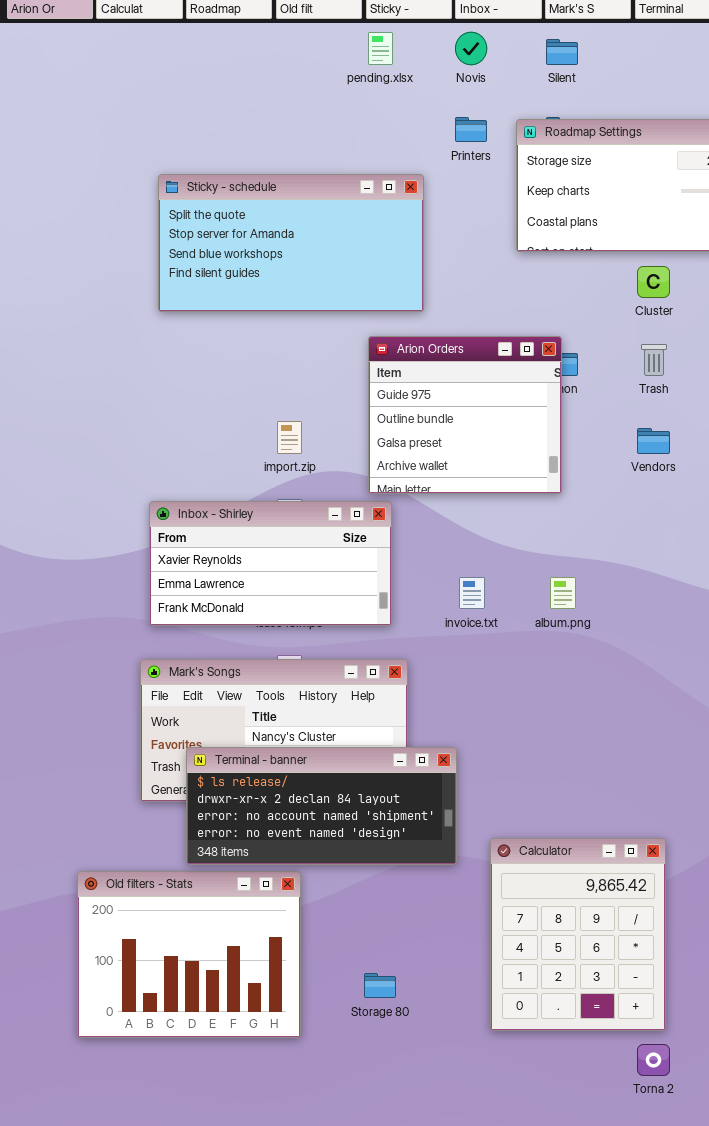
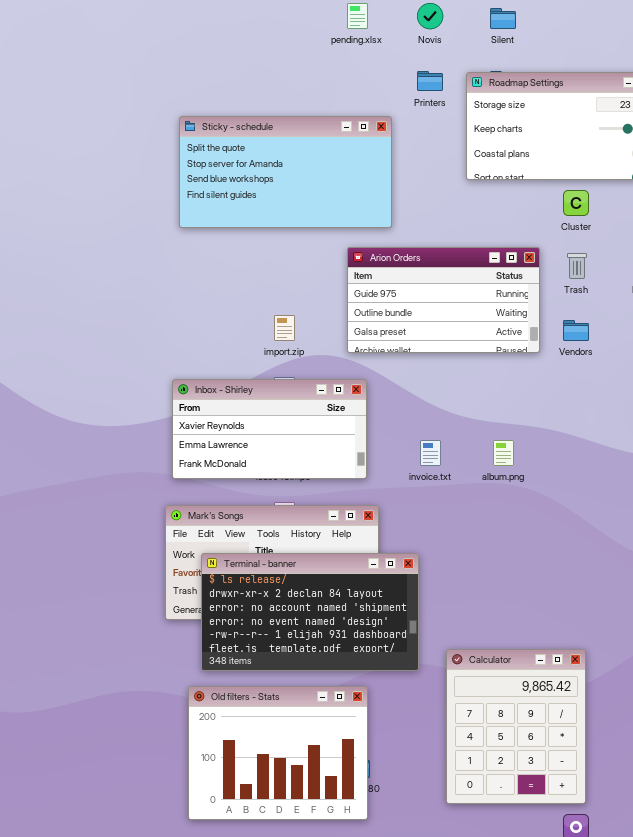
Arion Orders: [368,336,562,494] -> [347,247,540,353], resized
Terminal - banner: [186,747,457,865] -> [201,553,419,671], resized
Old filters - Stats: [77,871,301,1038] -> [188,686,368,820], moved

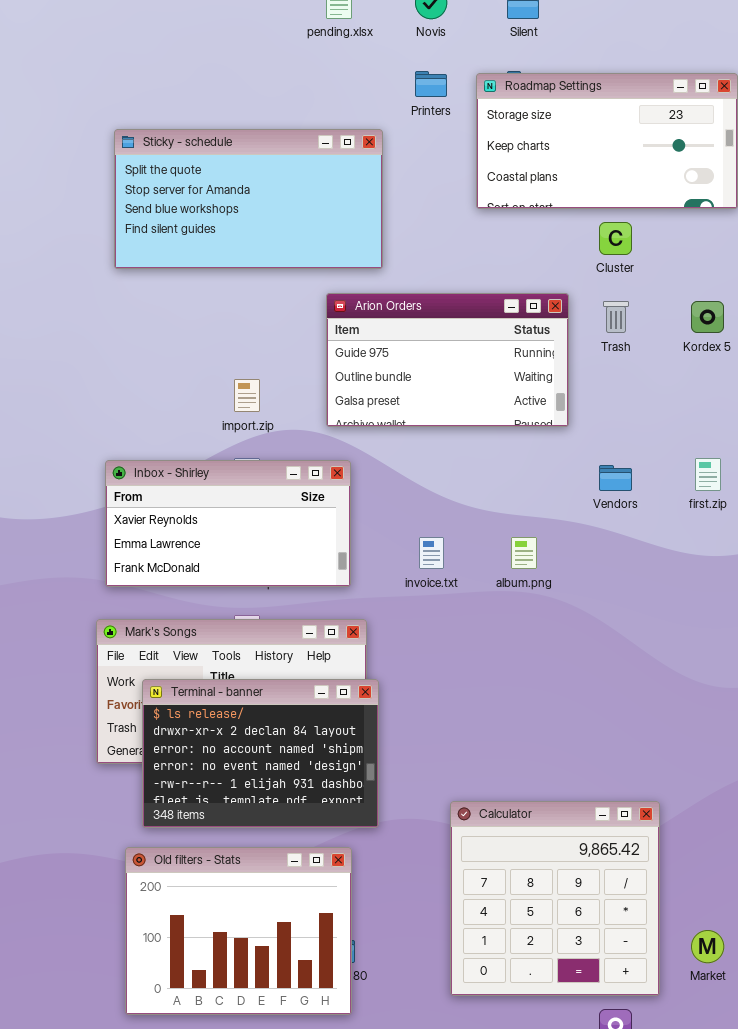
Vendors: [563,320,589,341] -> [599,465,632,491], moved
Terminal - banner: [201,553,419,671] -> [142,679,379,828], resized
Calculator: [446,649,586,804] -> [450,801,660,996], resized

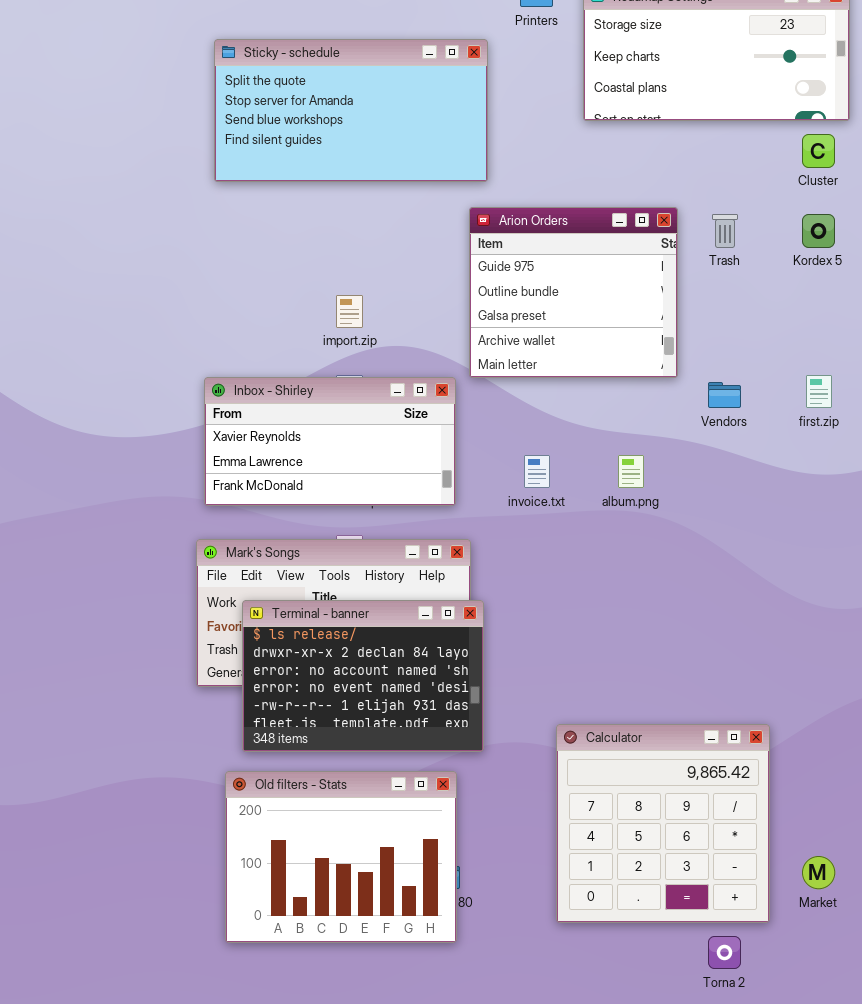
Cluster: [599,222,632,255] -> [802,134,835,168], moved
Arion Orders: [326,293,569,427] -> [469,207,678,378], resized

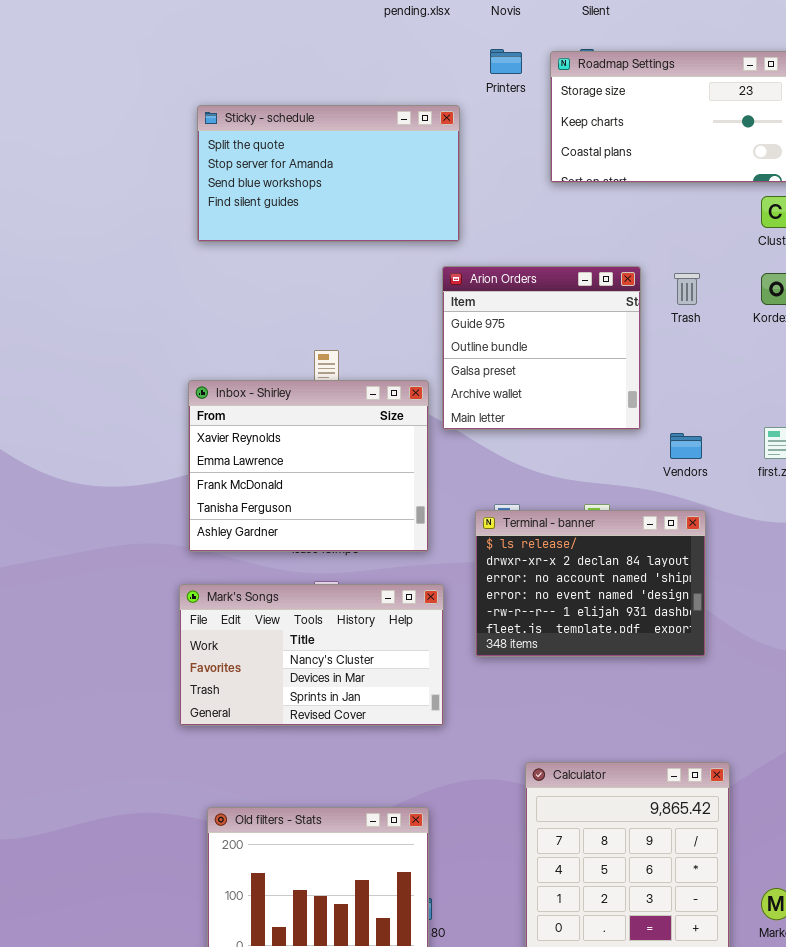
Inbox - Shirley: [204,377,456,506] -> [188,380,429,552], resized
Terminal - banner: [242,600,484,752] -> [475,510,706,657], moved

